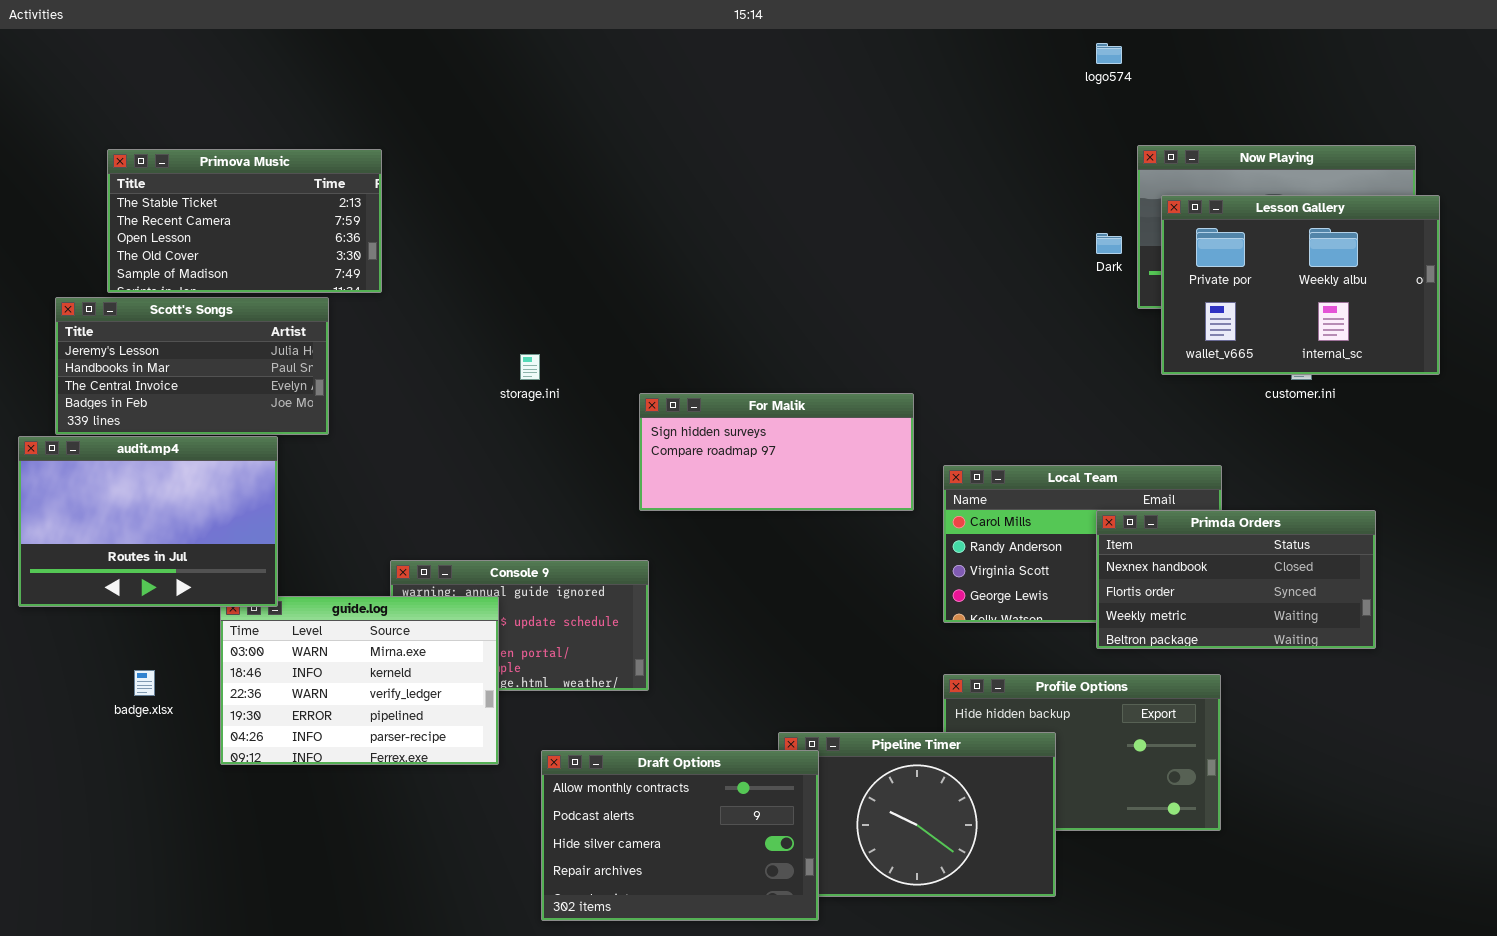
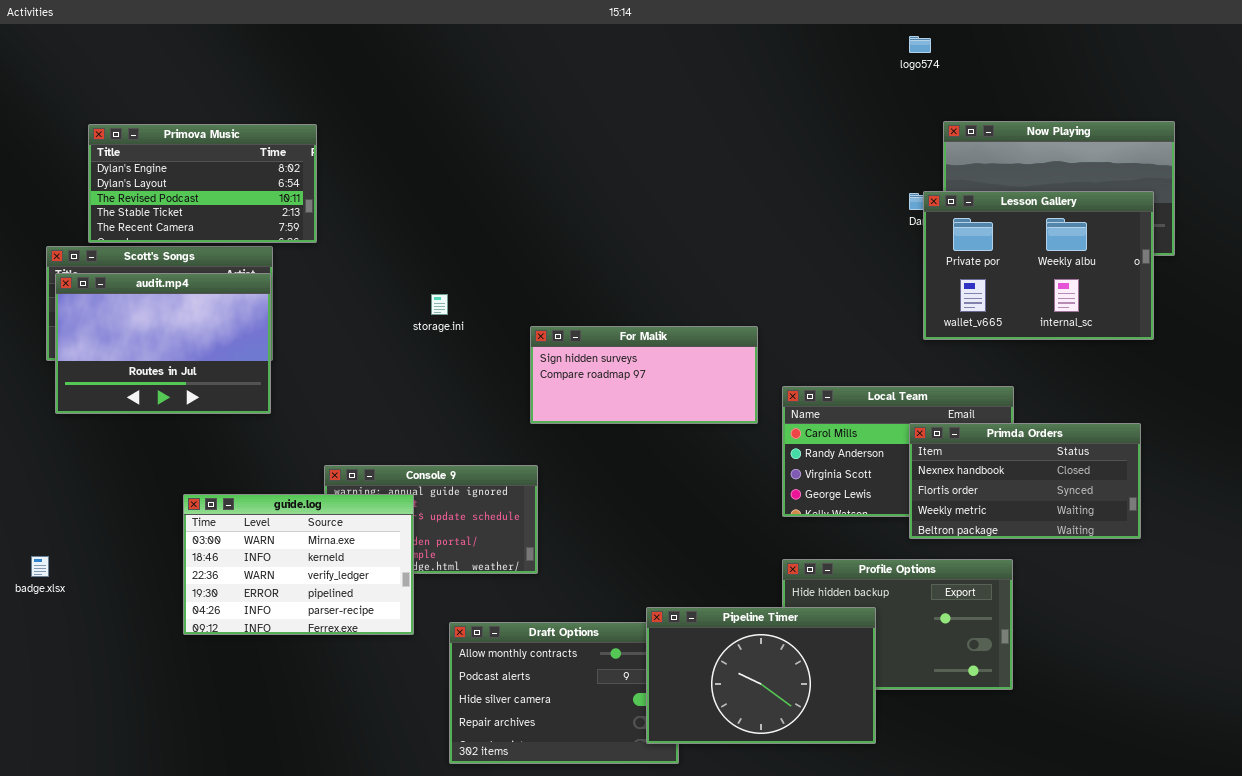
Primova Music: [107,149,382,293] -> [88,124,317,243], scrolled up 3 rows
Lesson Gallery: [1161,195,1440,375] -> [923,191,1154,340], moved
audit.mp4: [18,436,278,607] -> [55,273,271,414], moved
badge.xlsx: [134,670,155,696] -> [31,556,49,577], moved
Pipeline Timer: [778,732,1056,897] -> [646,607,876,744], raised

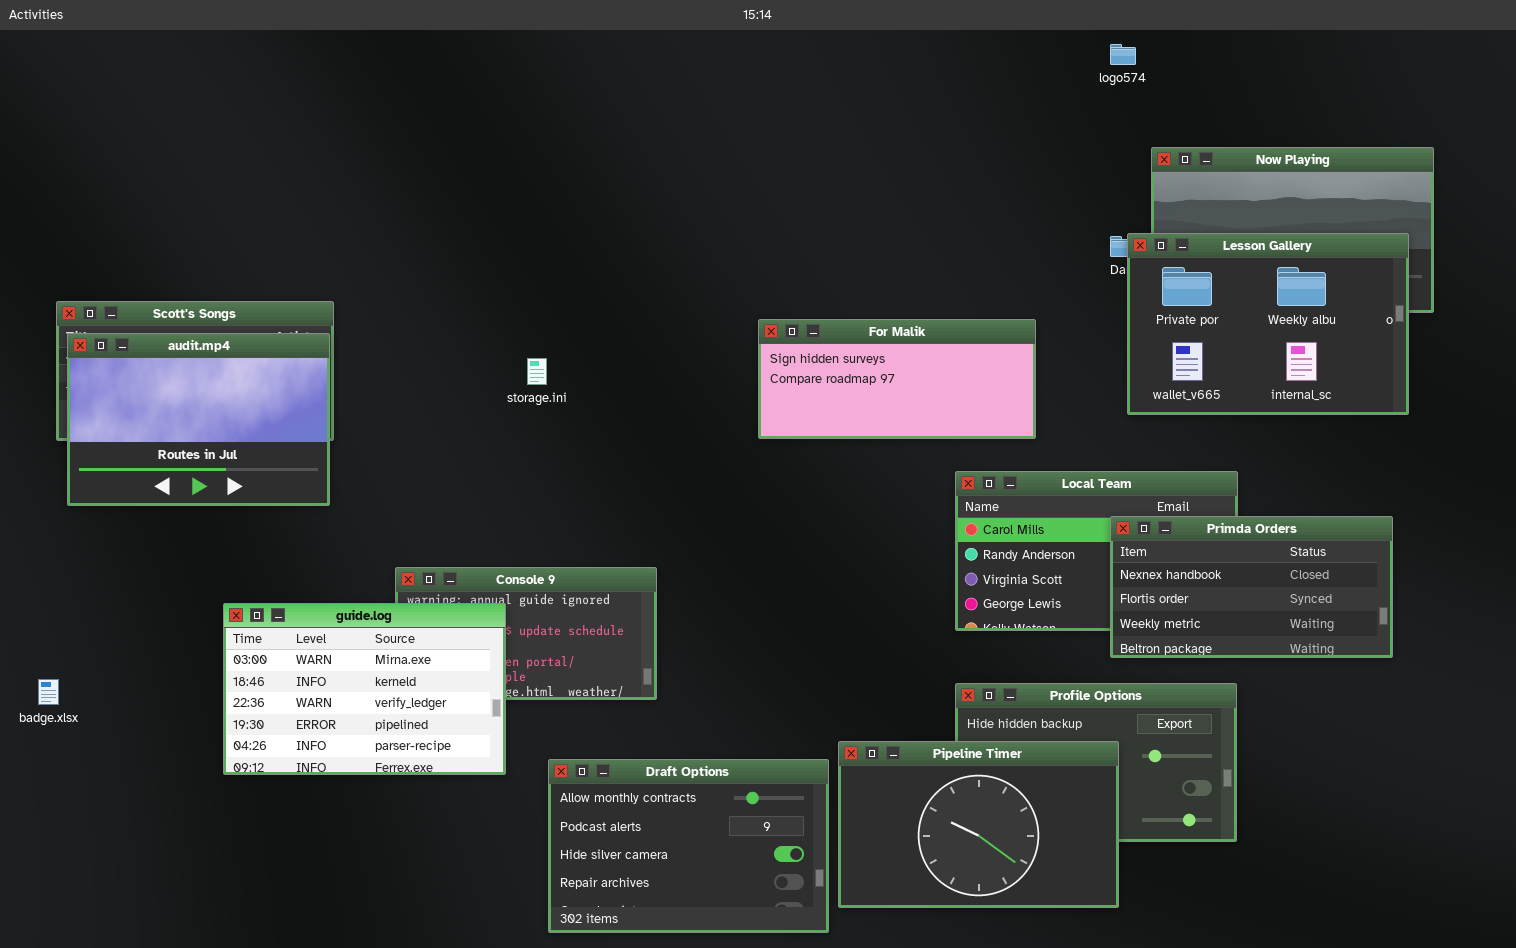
Primova Music: [88,124,317,243] -> none, closed
For Malik: [530,326,758,424] -> [758,319,1036,439], moved
Pipeline Timer: [646,607,876,744] -> [838,741,1119,908], moved

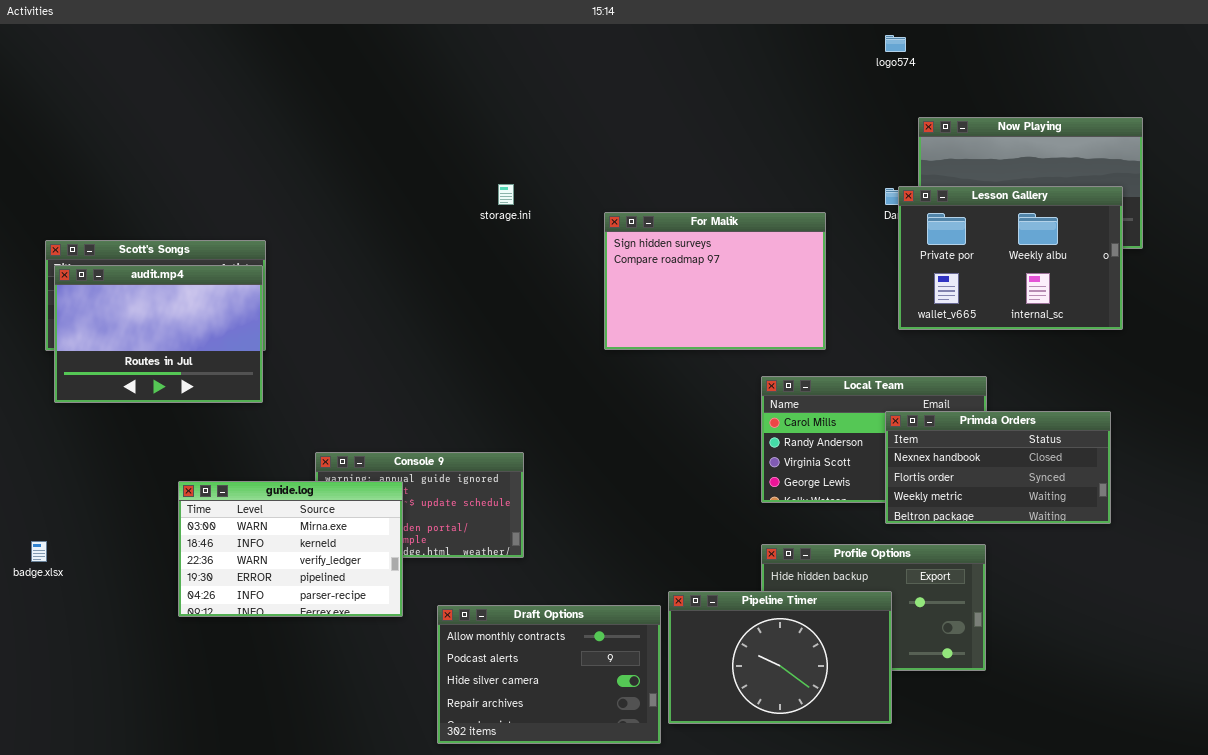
For Malik: [758,319,1036,439] -> [604,212,826,350], resized
storage.ini: [527,358,547,385] -> [498,184,514,205], moved

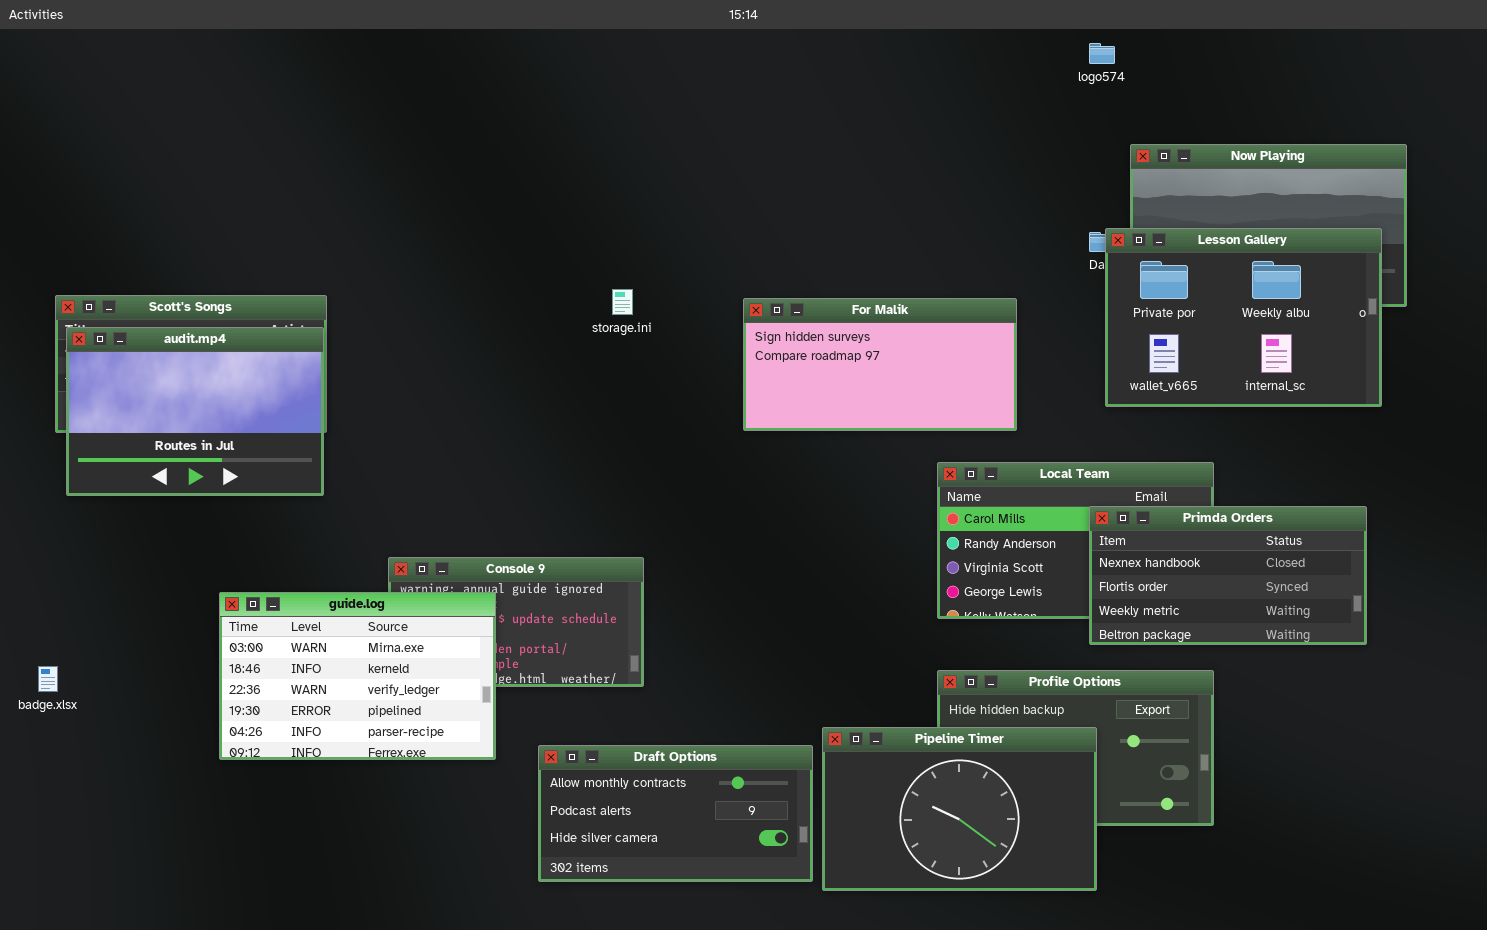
storage.ini: [498,184,514,205] -> [612,289,633,315], moved
For Malik: [604,212,826,350] -> [743,298,1017,431], resized
Draft Options: [437,605,661,744] -> [538,745,813,882], resized

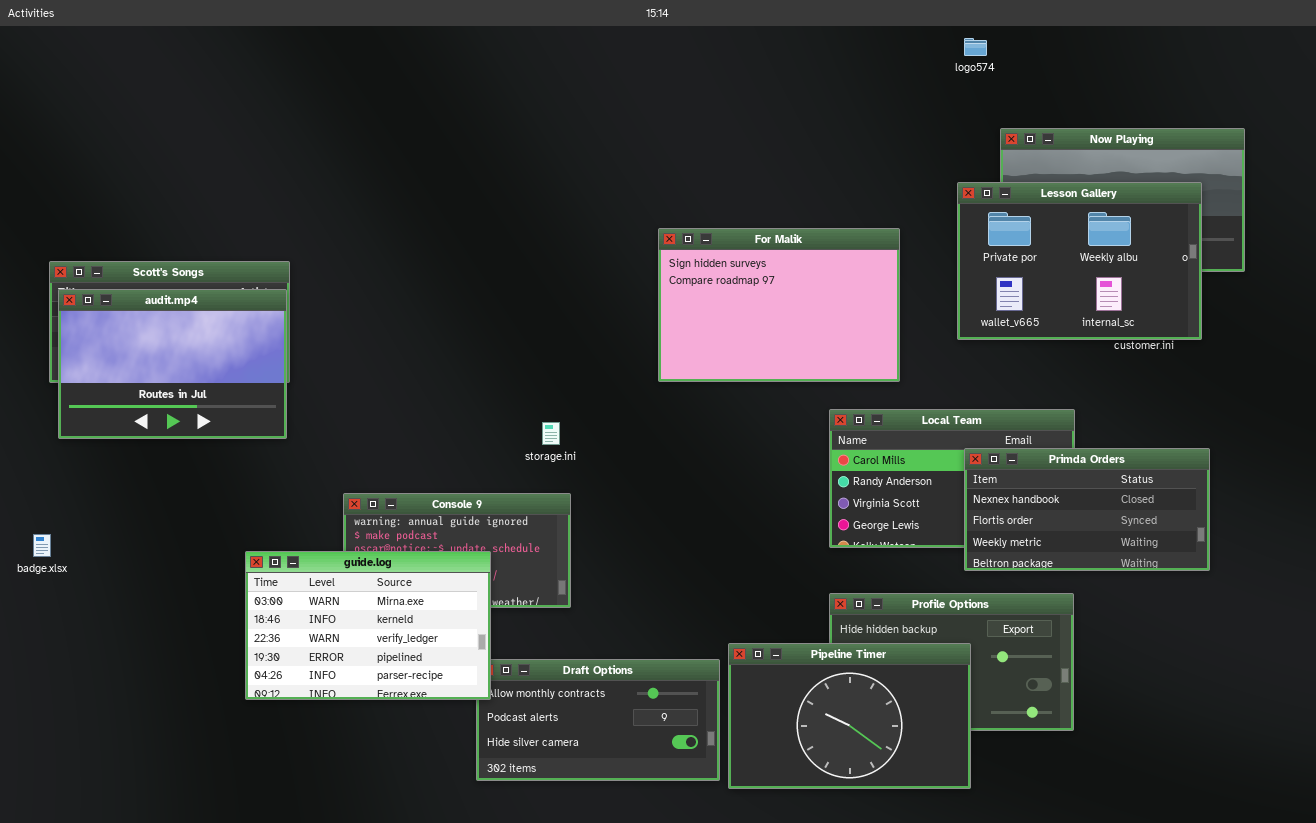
Lesson Gallery: [1105,228,1382,407] -> [957,182,1202,340], moved
storage.ini: [612,289,633,315] -> [542,422,560,445], moved
For Malik: [743,298,1017,431] -> [658,228,900,382], resized
guide.log: [219,592,496,760] -> [245,551,491,700], moved
badge.xlsx: [38,666,58,692] -> [33,534,51,557], moved

